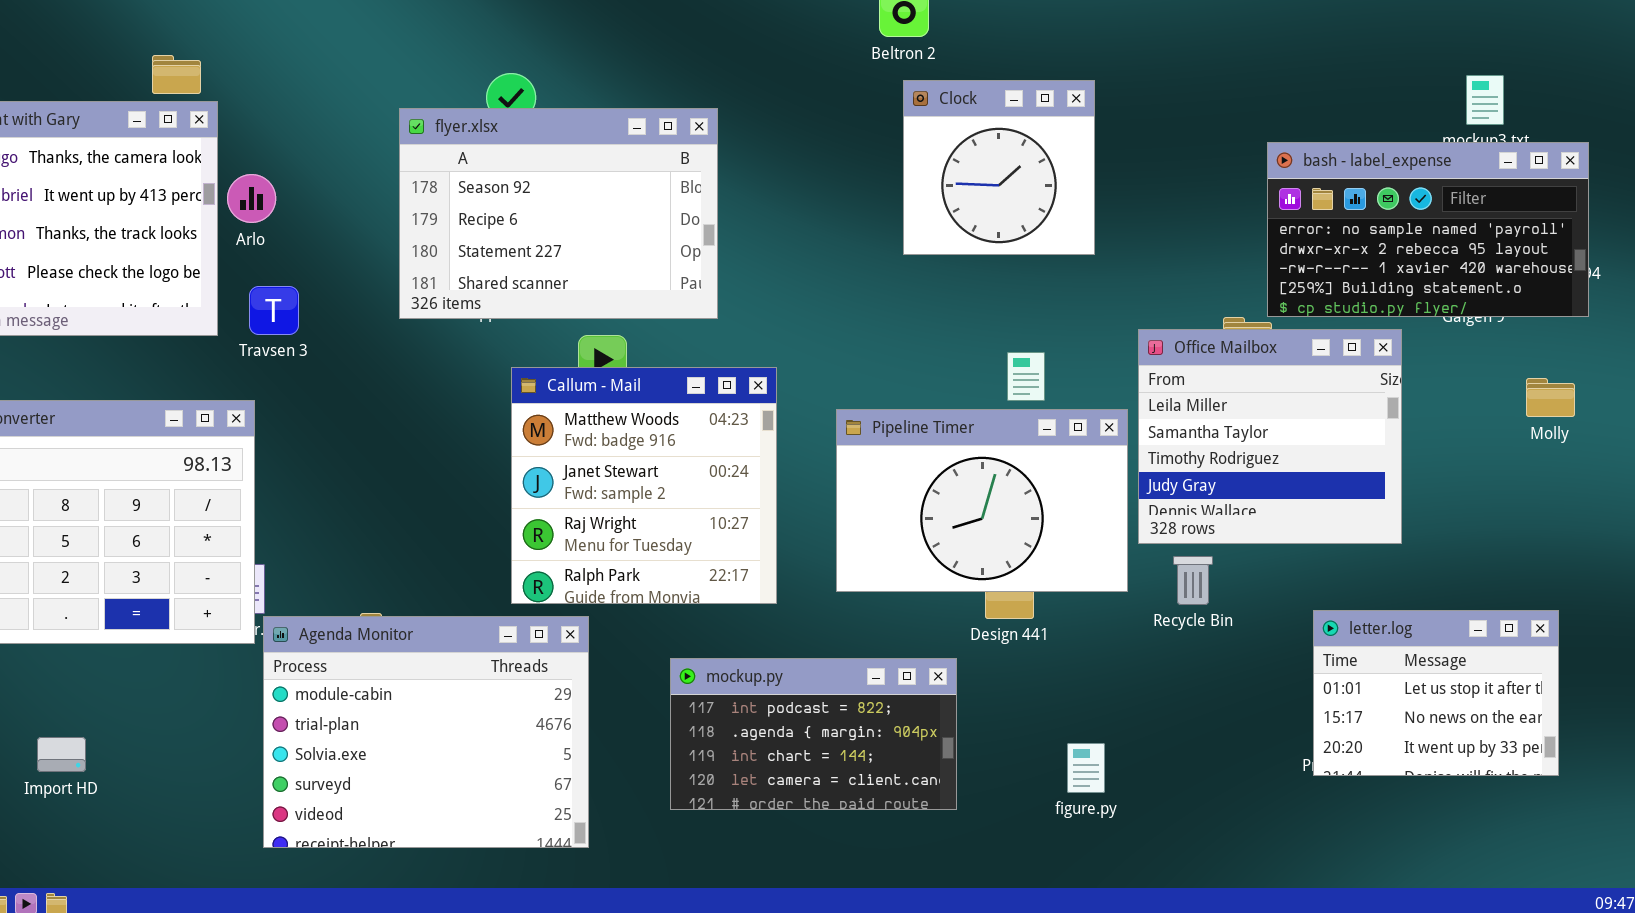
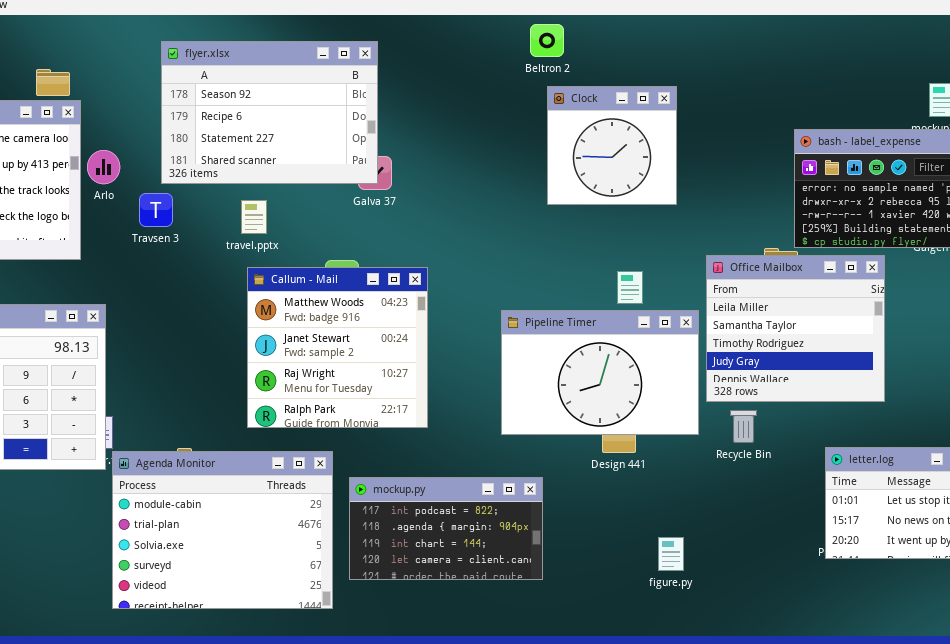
flyer.xlsx: [399,108,718,319] -> [161,41,378,184], moved
Travsen 3: [249,286,299,335] -> [139,193,173,227], moved
Callum - Mail: [511,367,777,604] -> [247,267,428,428], moved
mockup.py: [670,658,957,810] -> [349,477,543,580], moved

